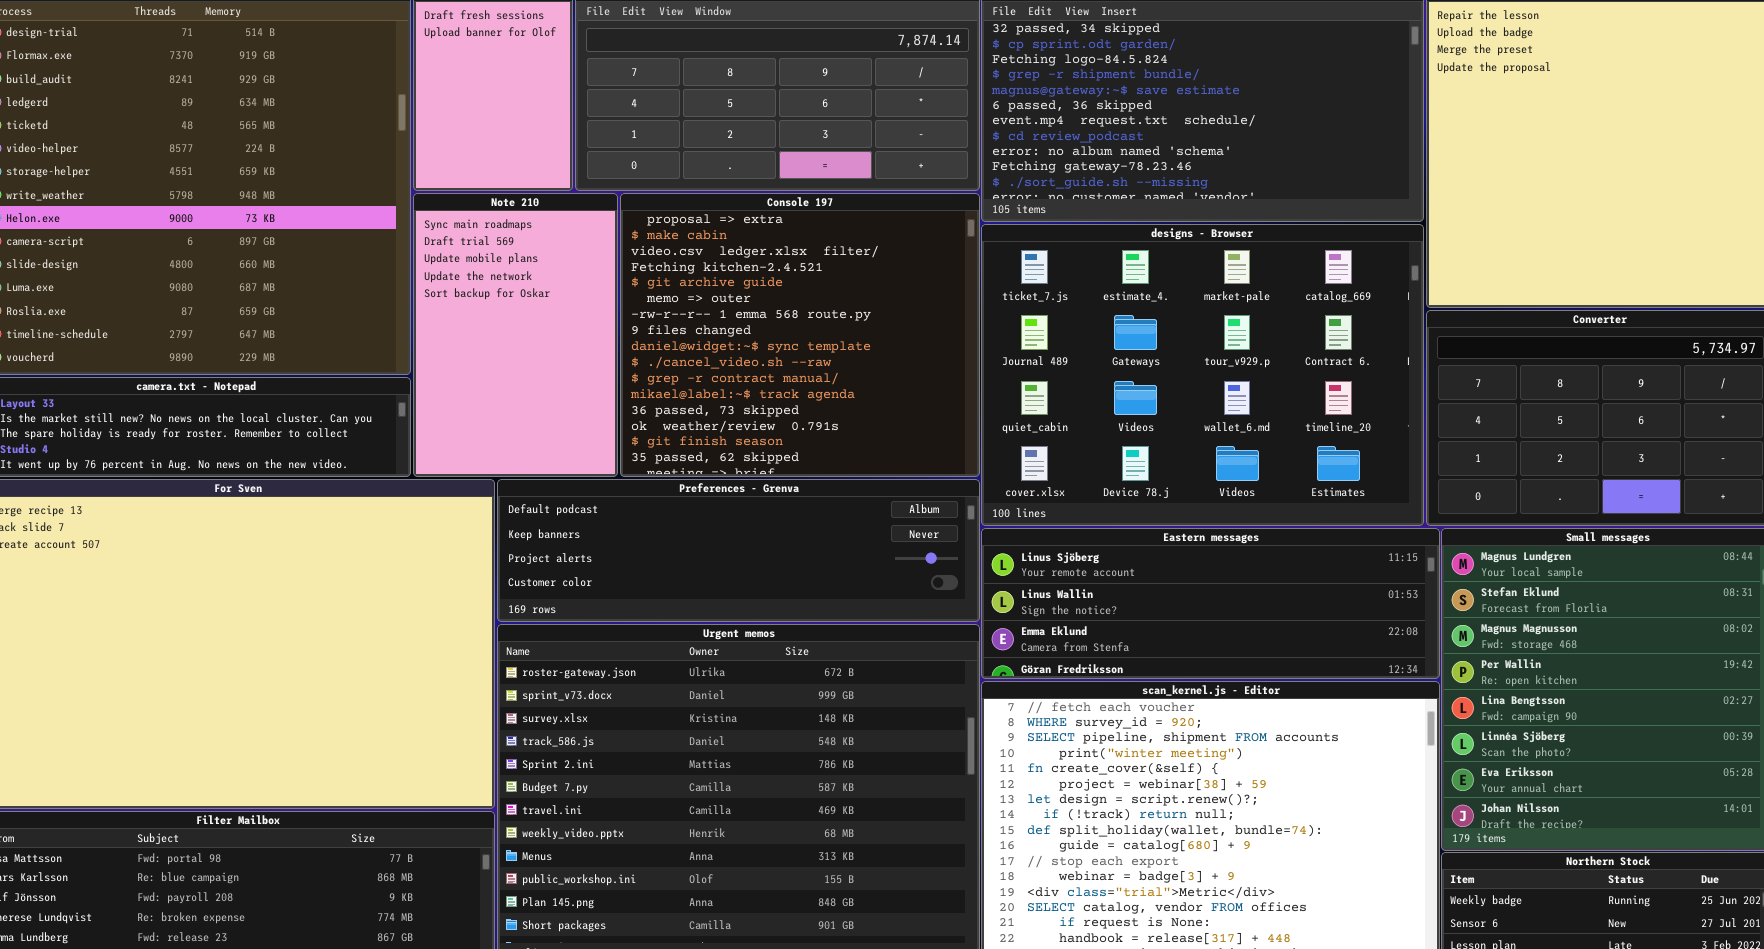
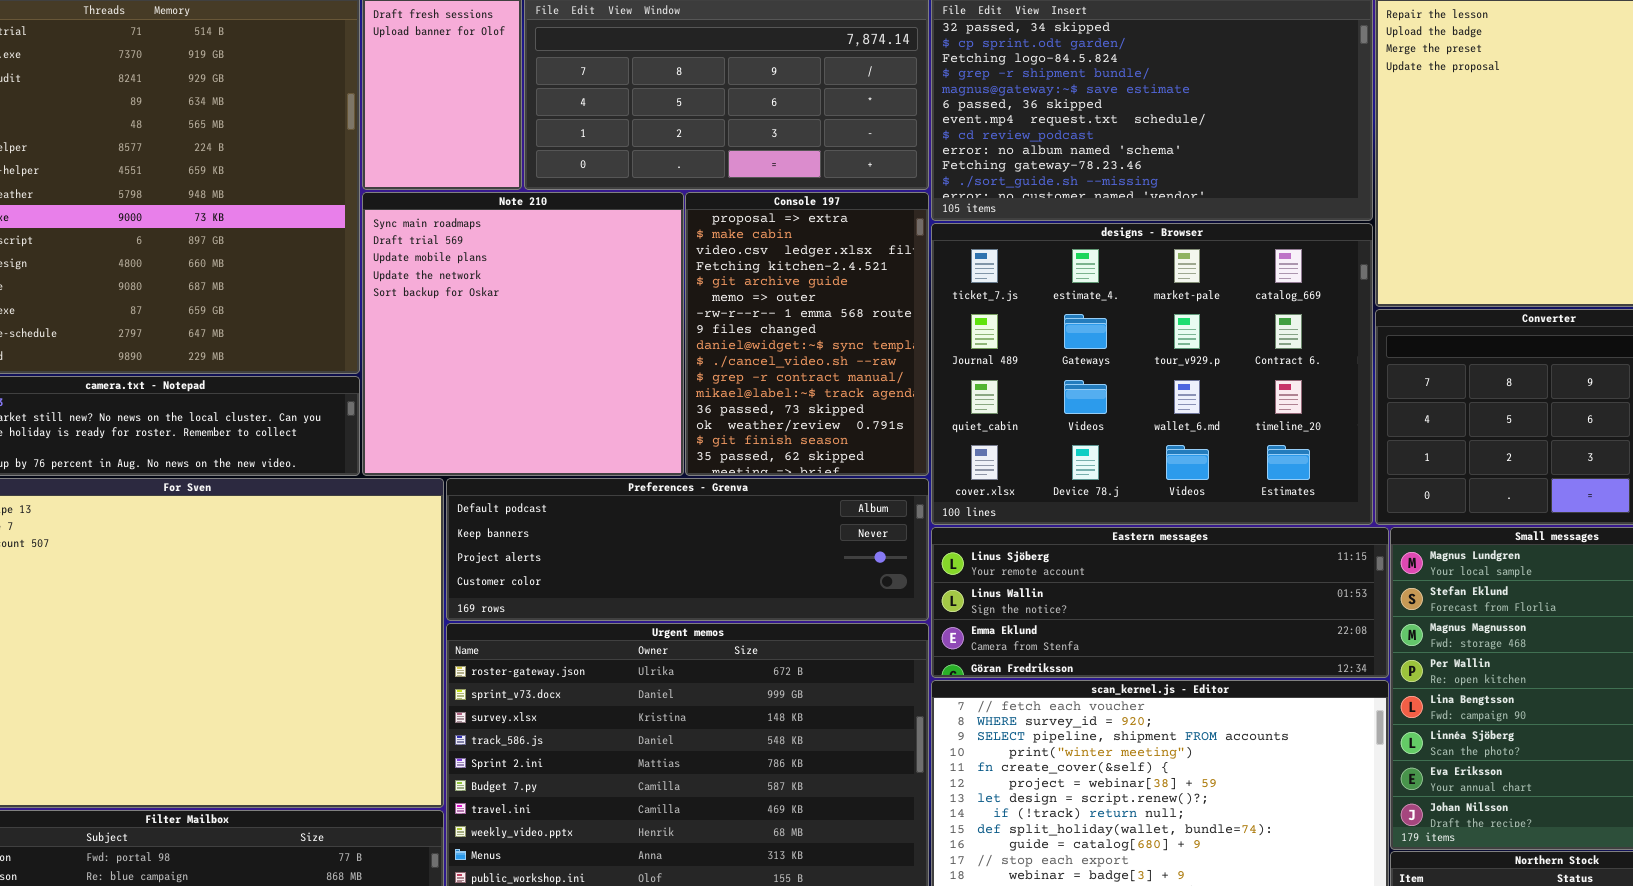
Note 210: [413,193,618,477] -> [362,192,684,476], resized
Console 197: [620,193,980,477] -> [685,192,929,476], resized

